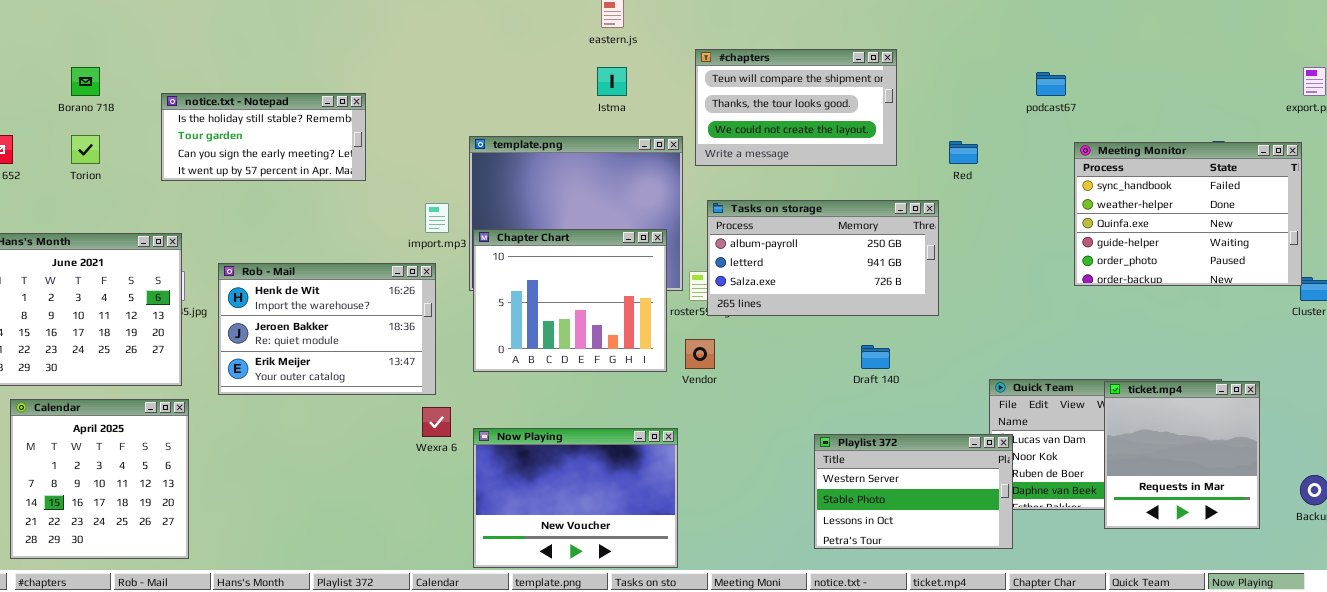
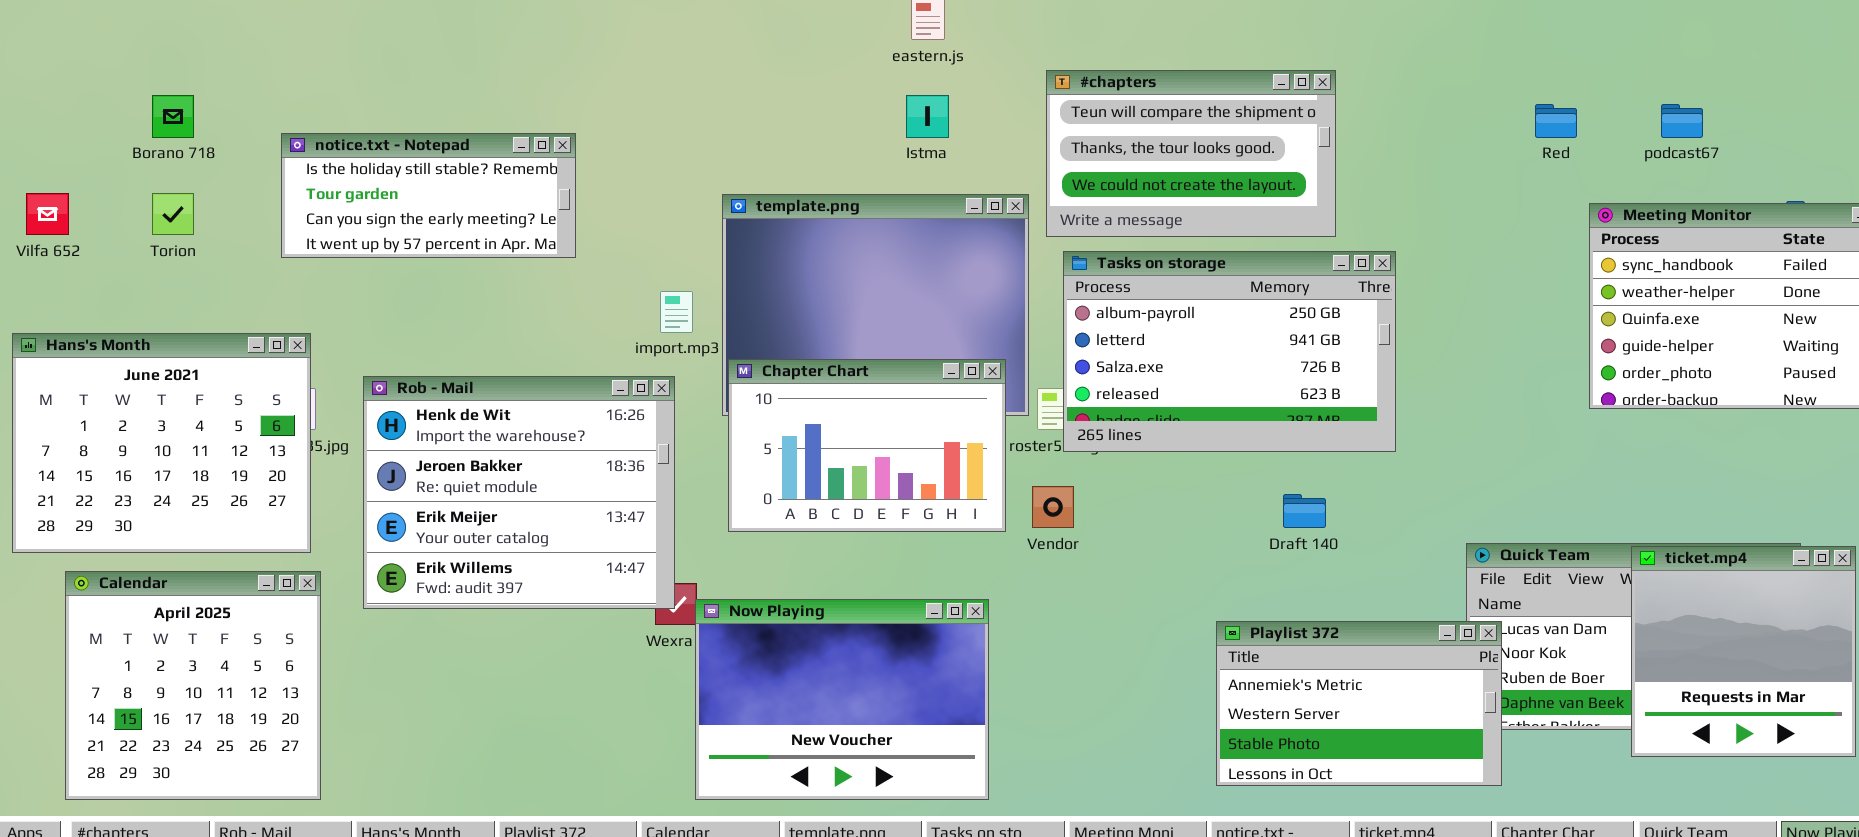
podcast67: [1036,72,1066,96] -> [1661,104,1703,138], moved
Red: [949,141,978,164] -> [1535,104,1577,138], moved
Tasks on storage: [707,200,939,316] -> [1063,251,1396,452], resized
Chapter Chart: [473,229,667,372] -> [728,359,1006,532], resized
Rob - Mail: [218,263,436,395] -> [363,376,675,609], resized
Now Playing: [473,428,678,568] -> [695,599,989,800], moved
Playlist 372: [814,434,1013,549] -> [1216,621,1502,786], scrolled up 1 row

